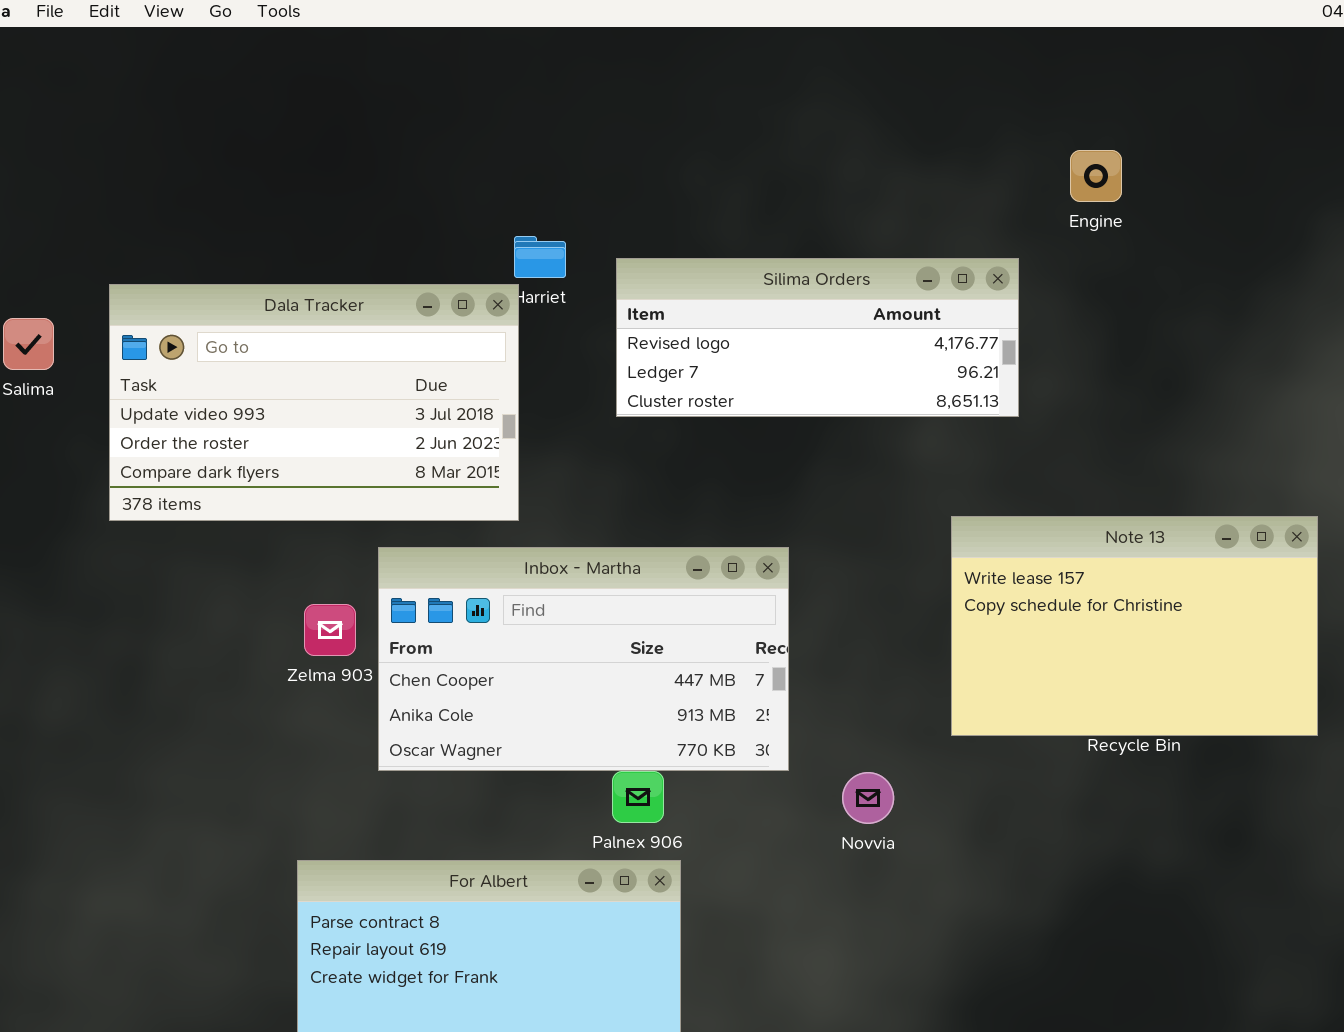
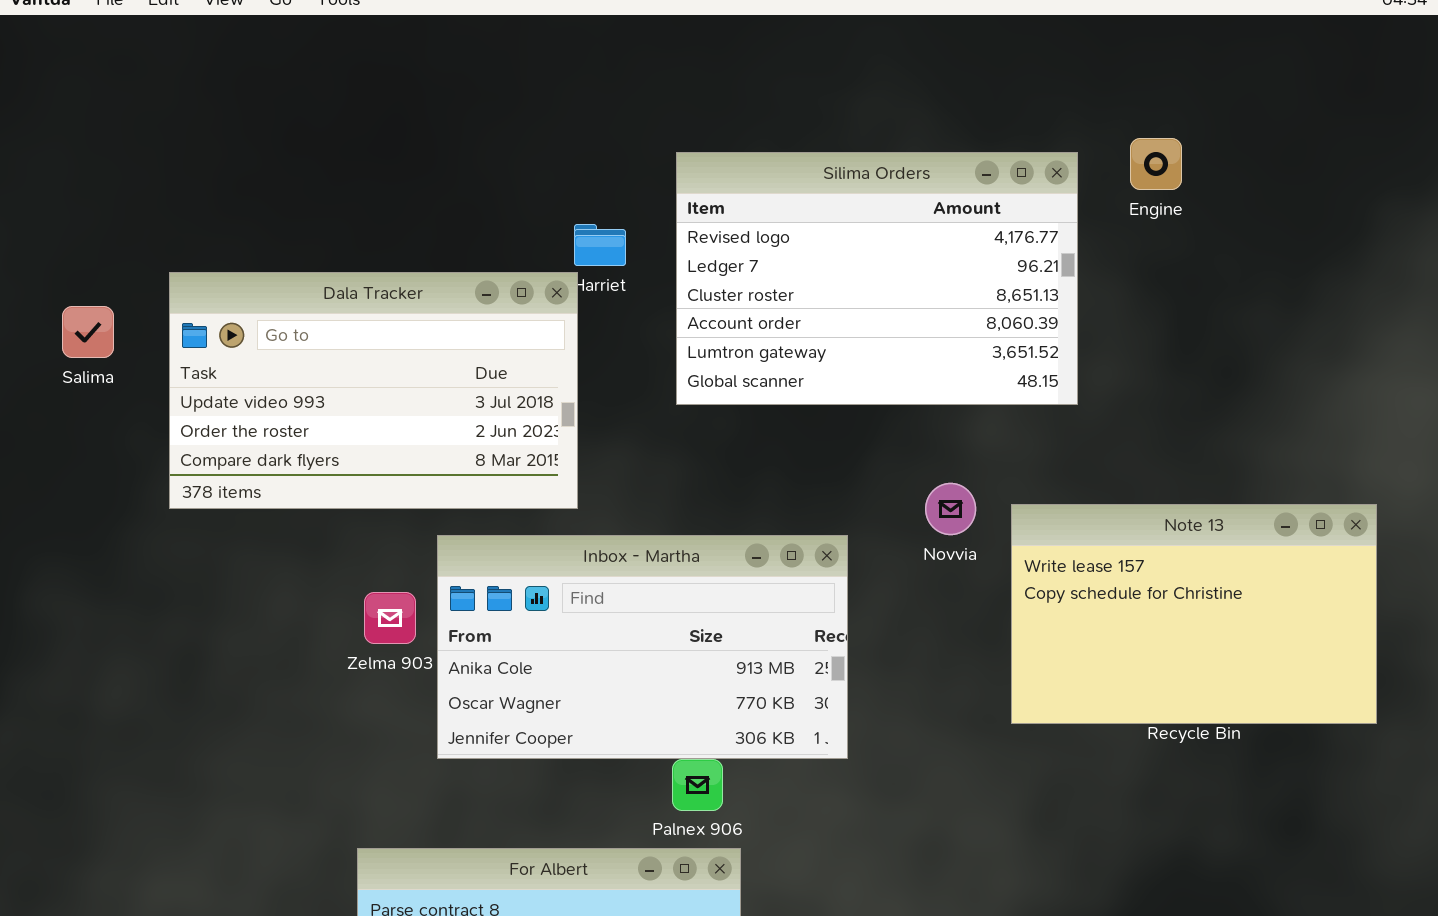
Silima Orders: [616,258,1019,417] -> [676,152,1078,405], resized
Inbox - Martha: [378,547,789,771] -> [437,535,848,759], scrolled down 1 row
Novvia: [842,772,894,824] -> [925,483,976,535], moved

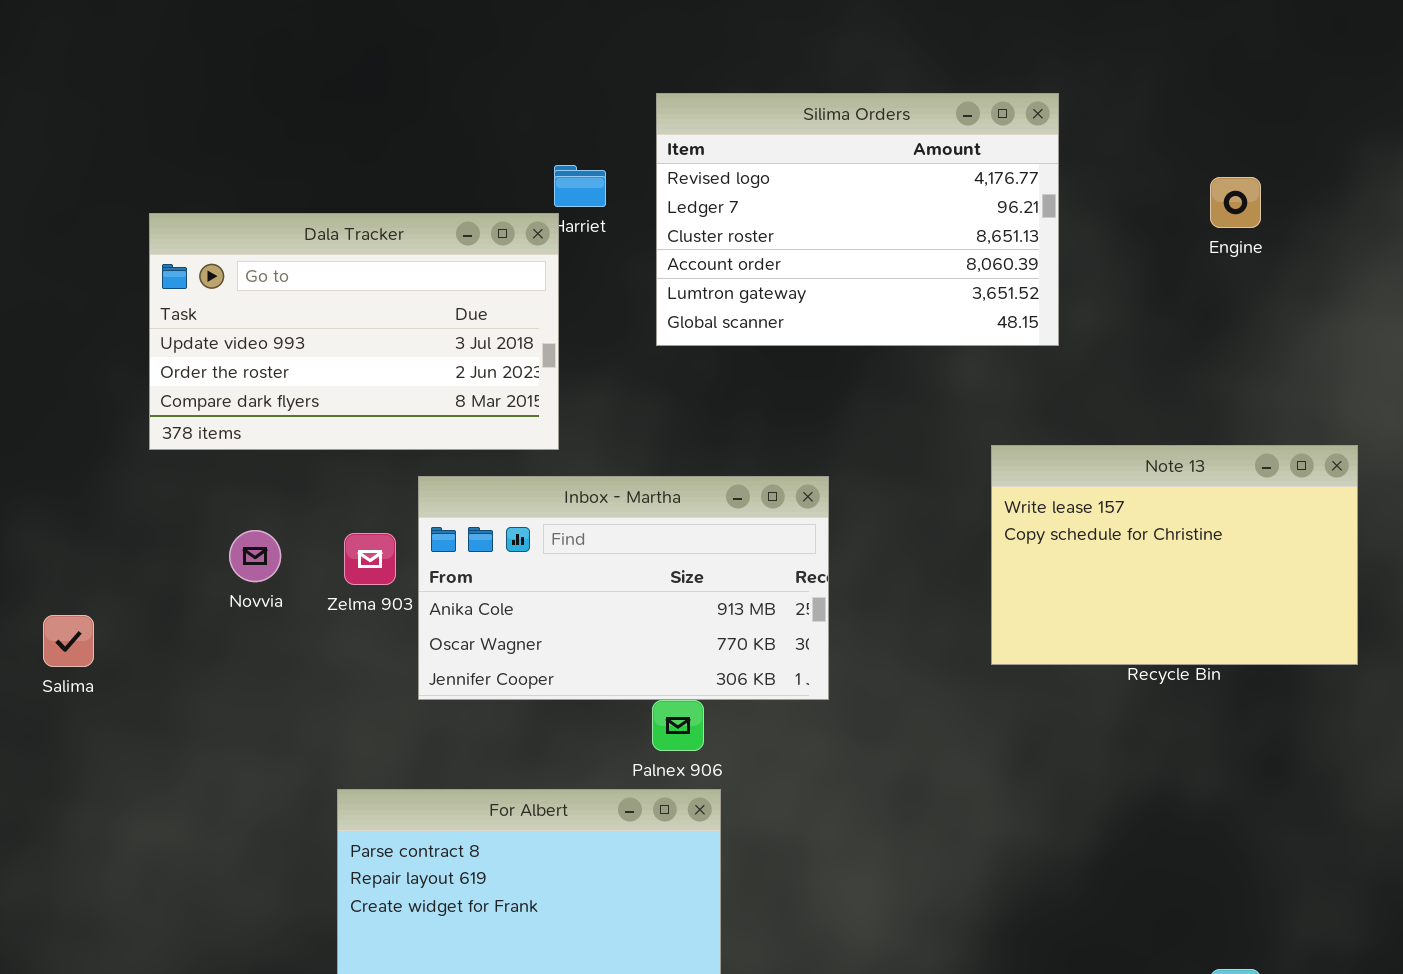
Engine: [1130,138,1182,190] -> [1210,177,1261,228], moved
Salima: [62,306,114,358] -> [43,615,94,667], moved
Novvia: [925,483,976,535] -> [229,530,281,582], moved

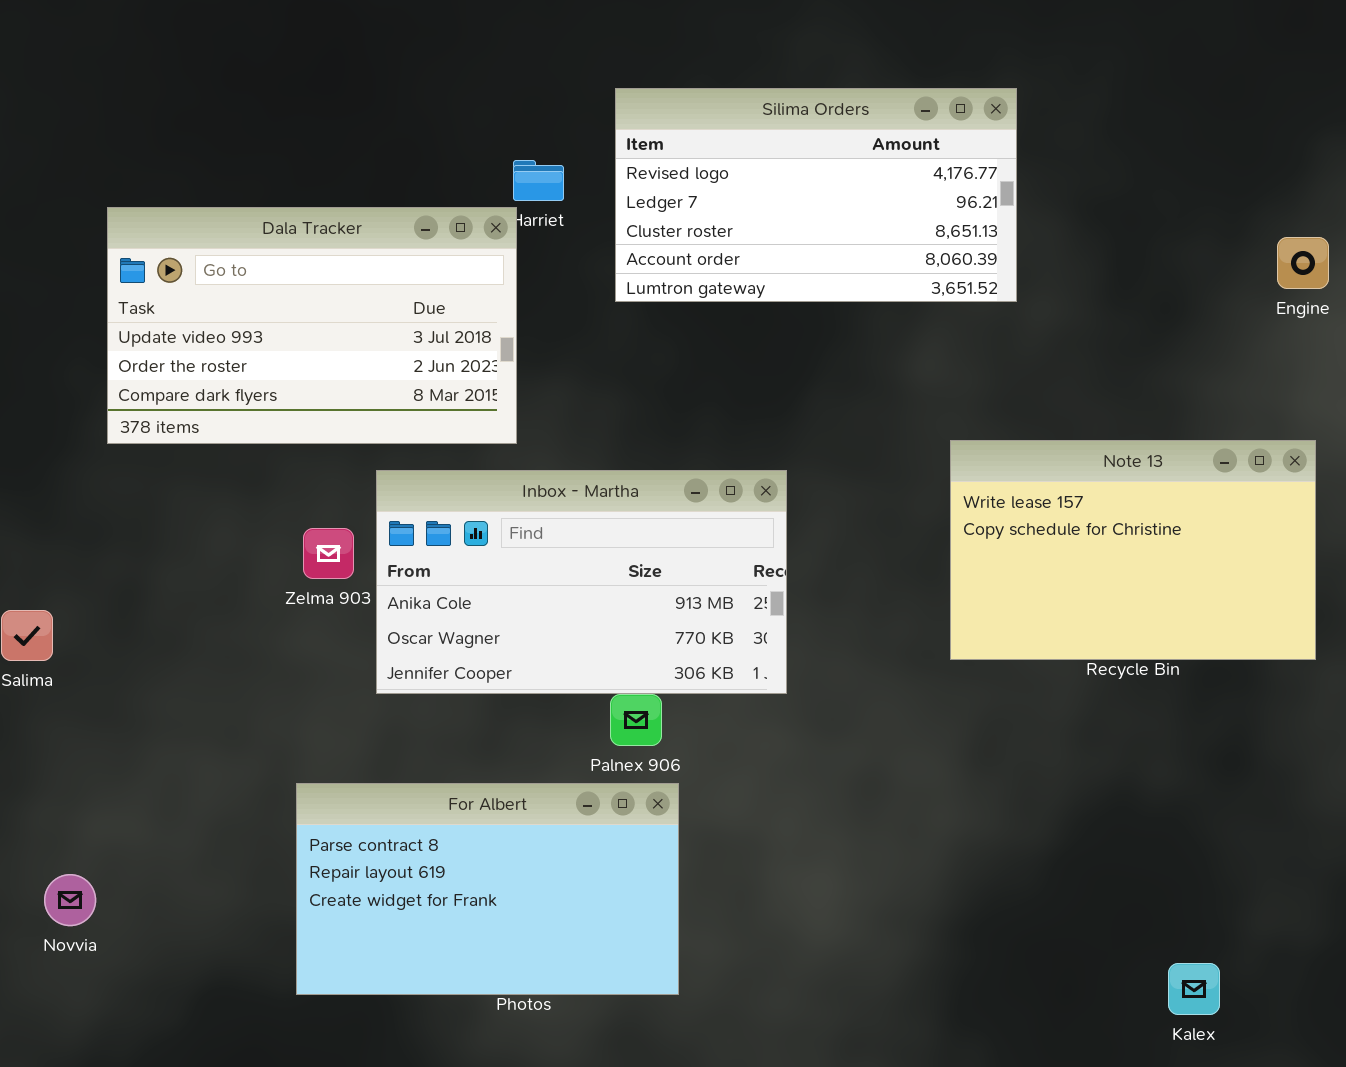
Silima Orders: [656,93,1059,346] -> [615,88,1017,302], resized
Engine: [1210,177,1261,228] -> [1277,237,1329,289], moved
Novvia: [229,530,281,582] -> [44,874,96,926], moved

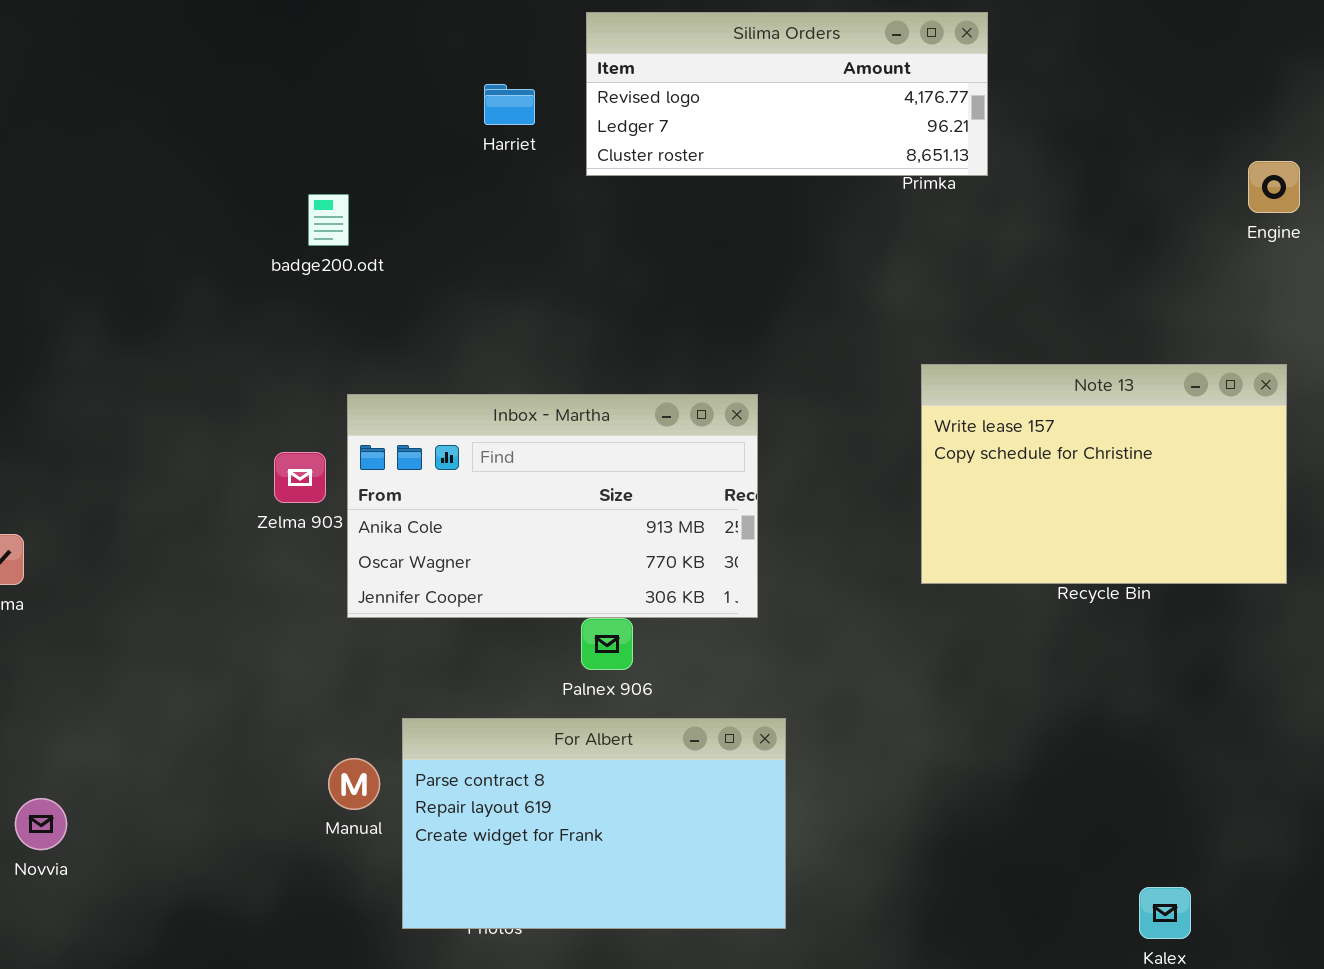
Silima Orders: [615,88,1017,302] -> [586,12,988,176], resized
Dala Tracker: [107,207,517,444] -> none, closed
For Albert: [296,783,679,995] -> [402,718,786,929], moved

